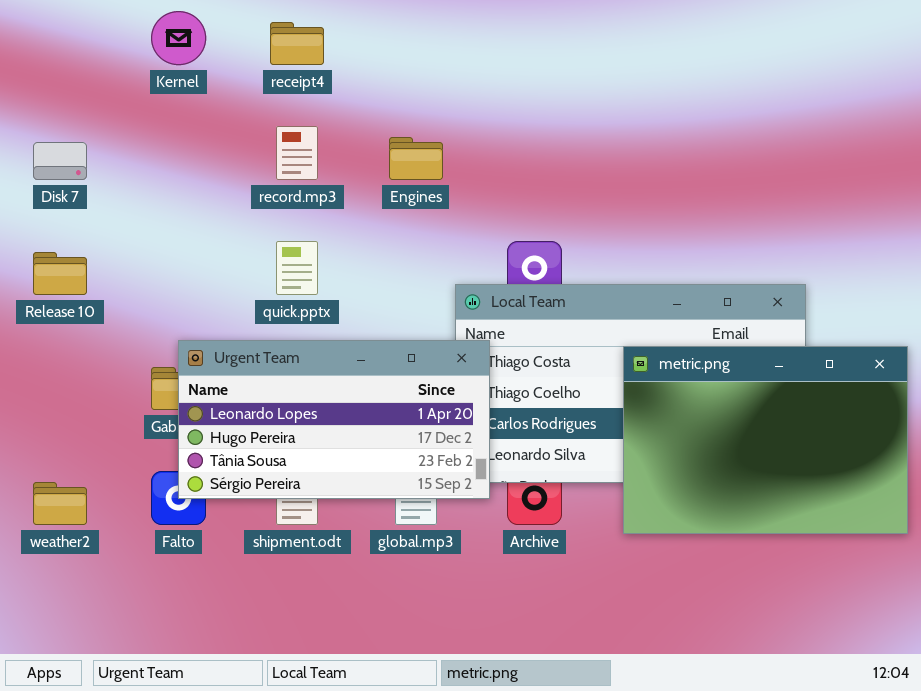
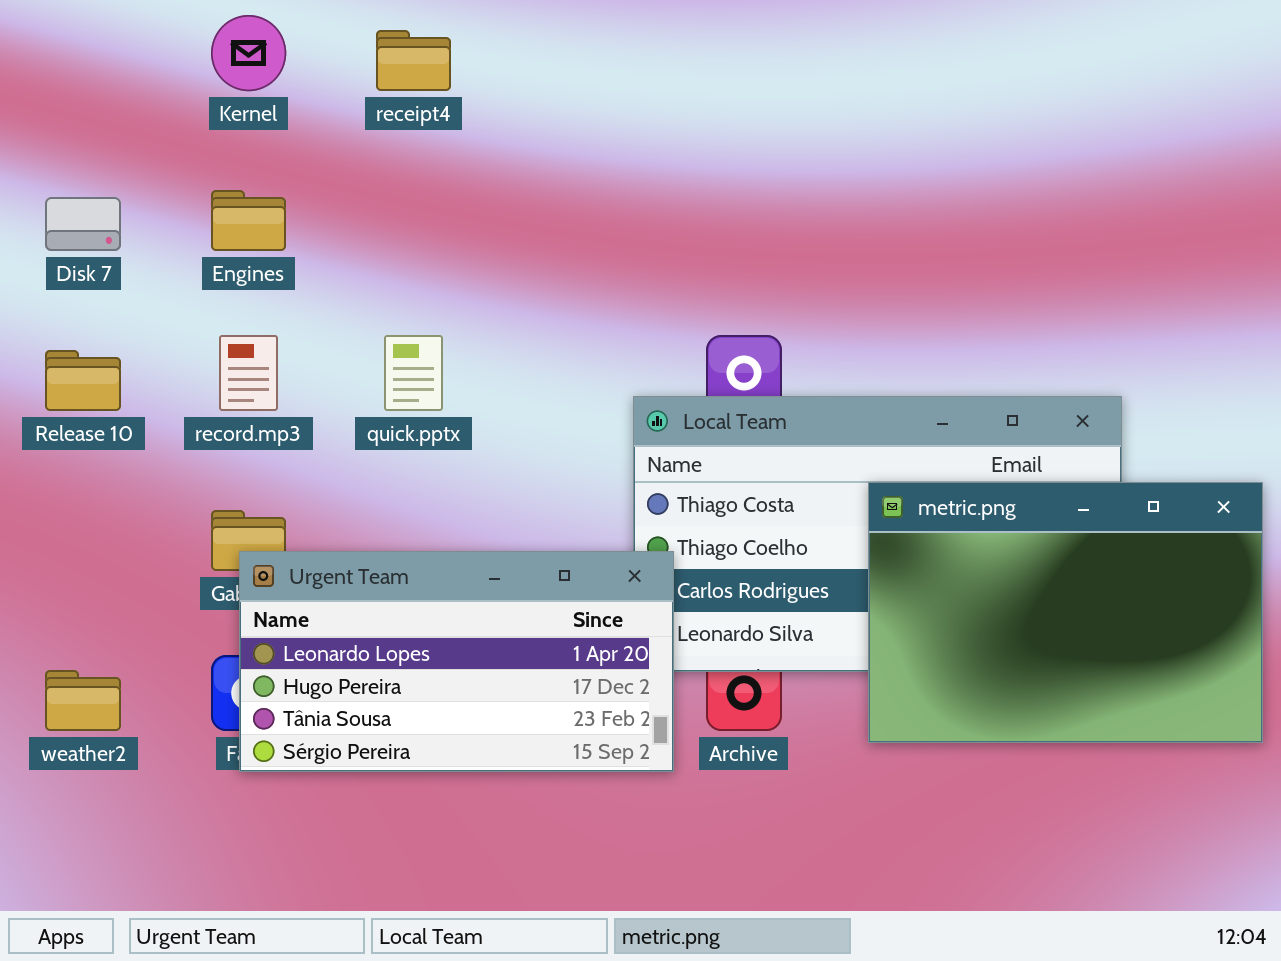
record.mp3: [276,126,318,180] -> [219,335,278,411], moved
Engines: [389,137,443,180] -> [211,190,286,251], moved
Urgent Team: [178,340,490,499] -> [239,551,674,772], moved

